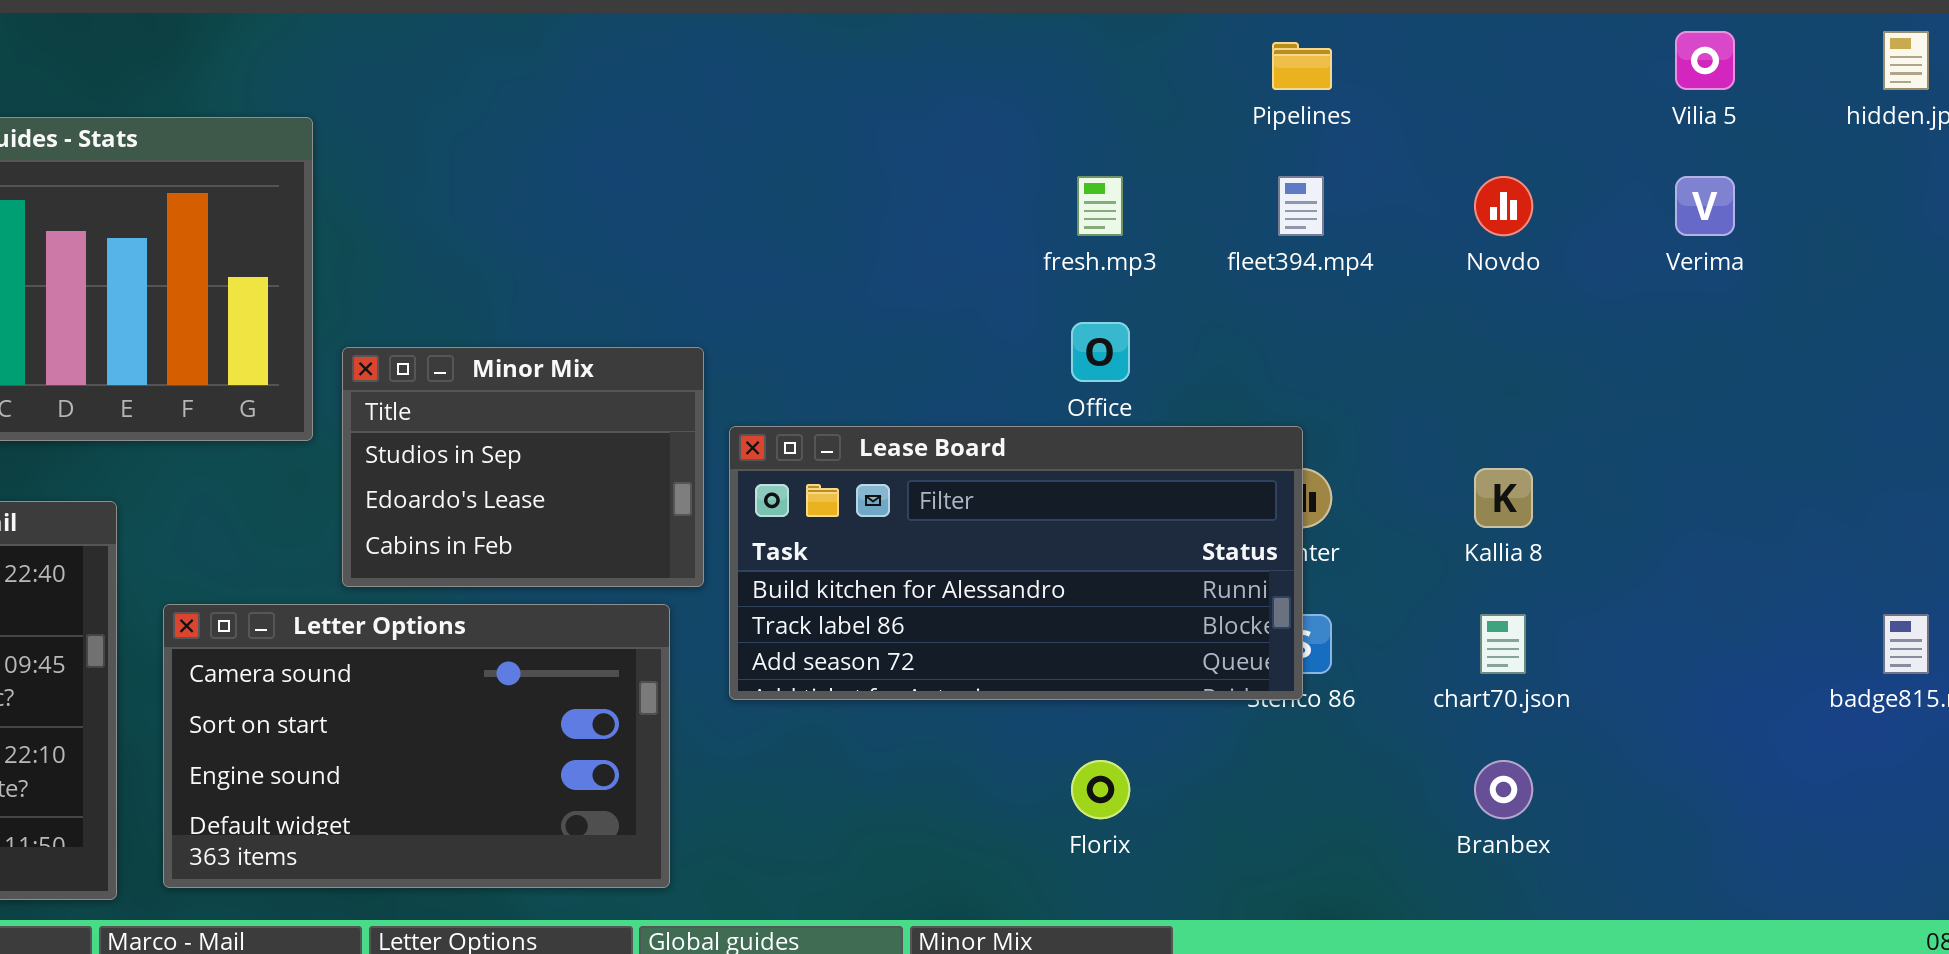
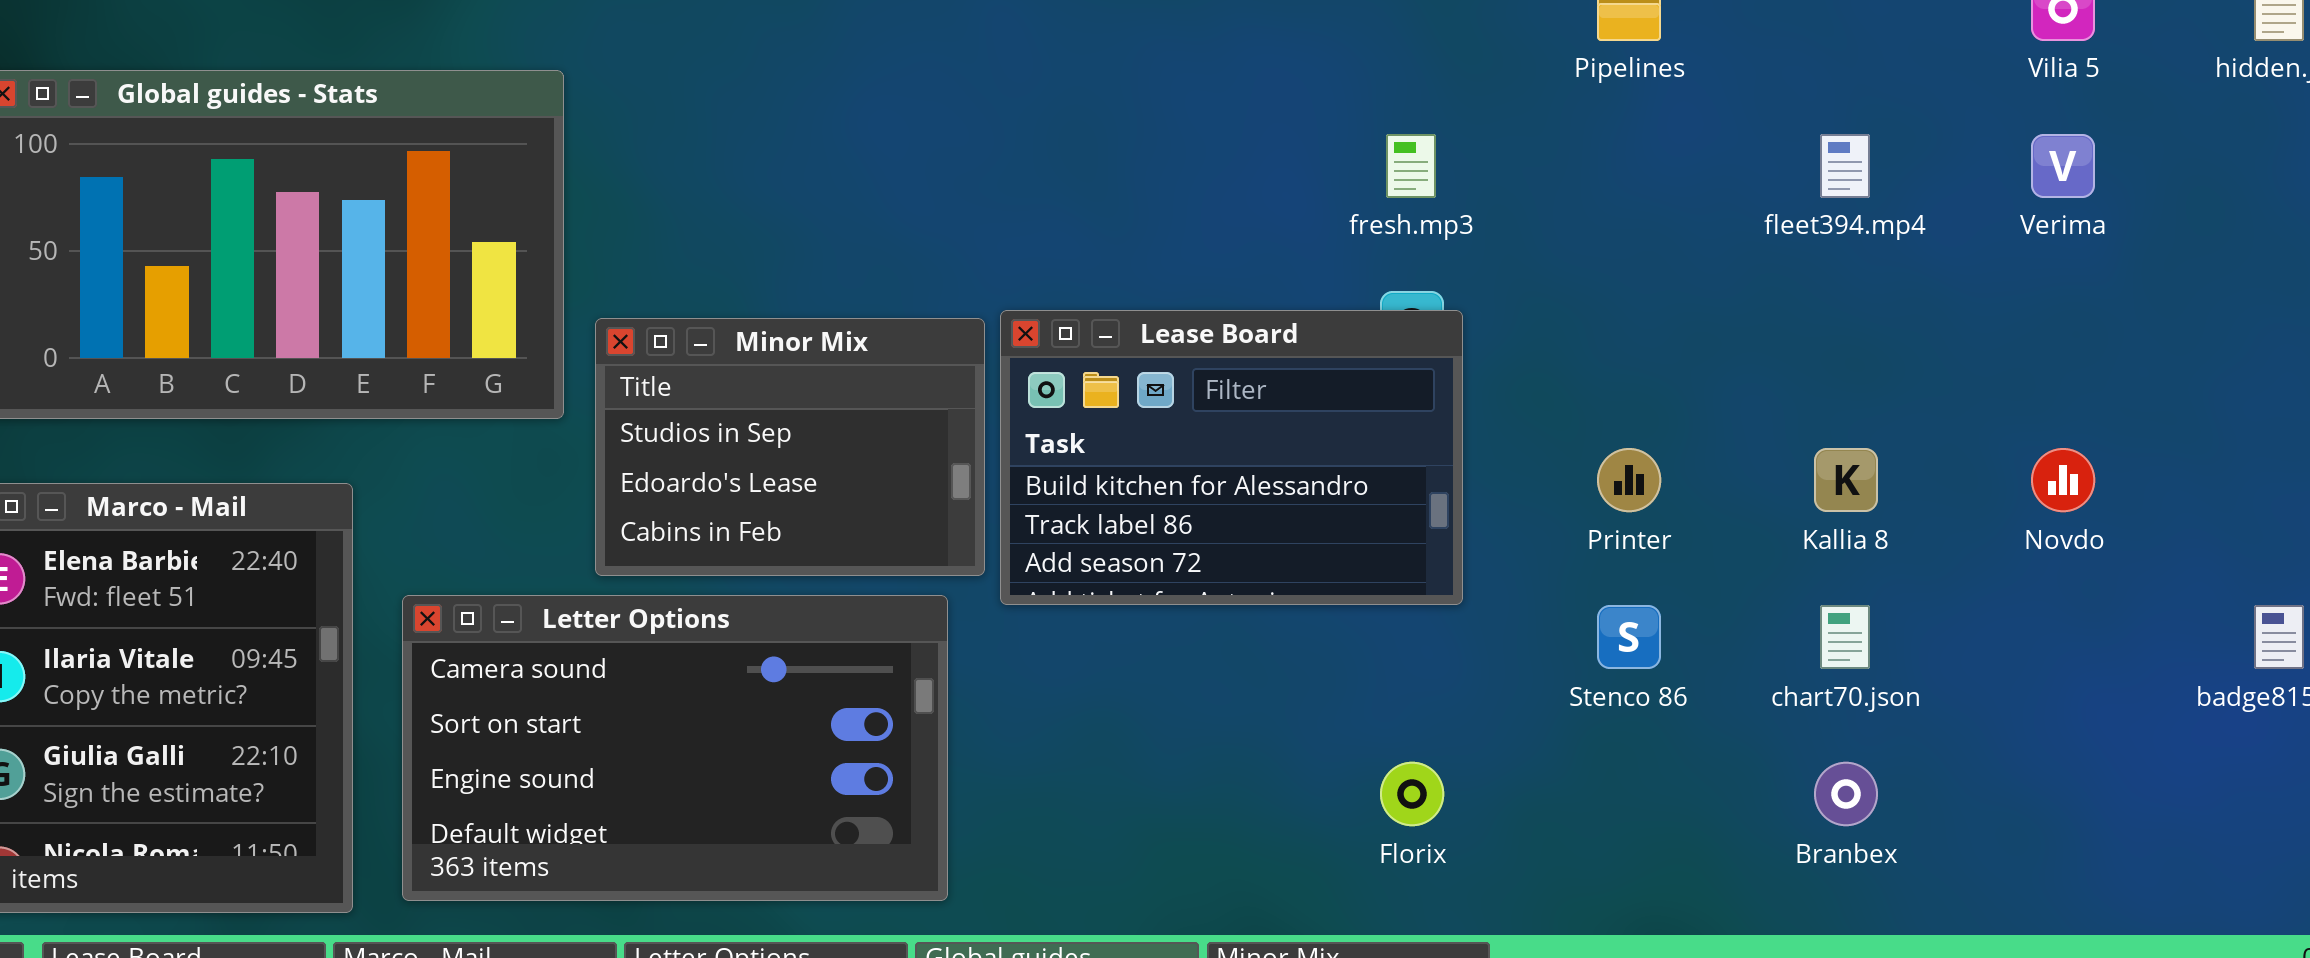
fleet394.mp4: [1278,176,1324,236] -> [1820,134,1870,198], moved
Novdo: [1474,176,1533,236] -> [2031,448,2095,512], moved
Lease Board: [729,426,1303,700] -> [1000,310,1463,605], moved, resized

